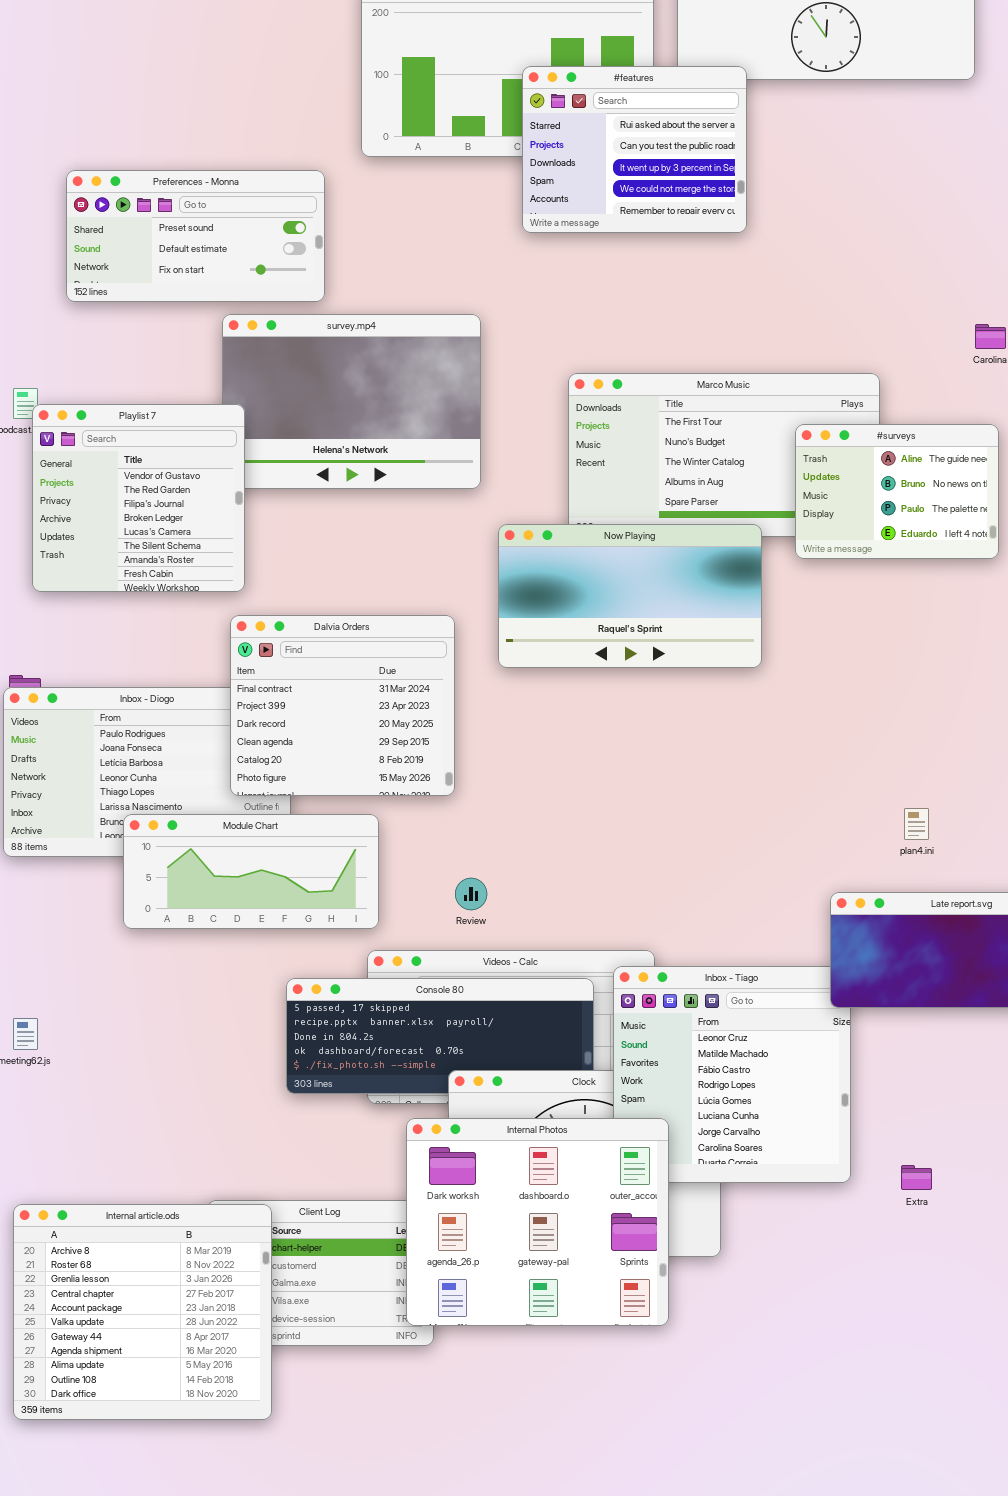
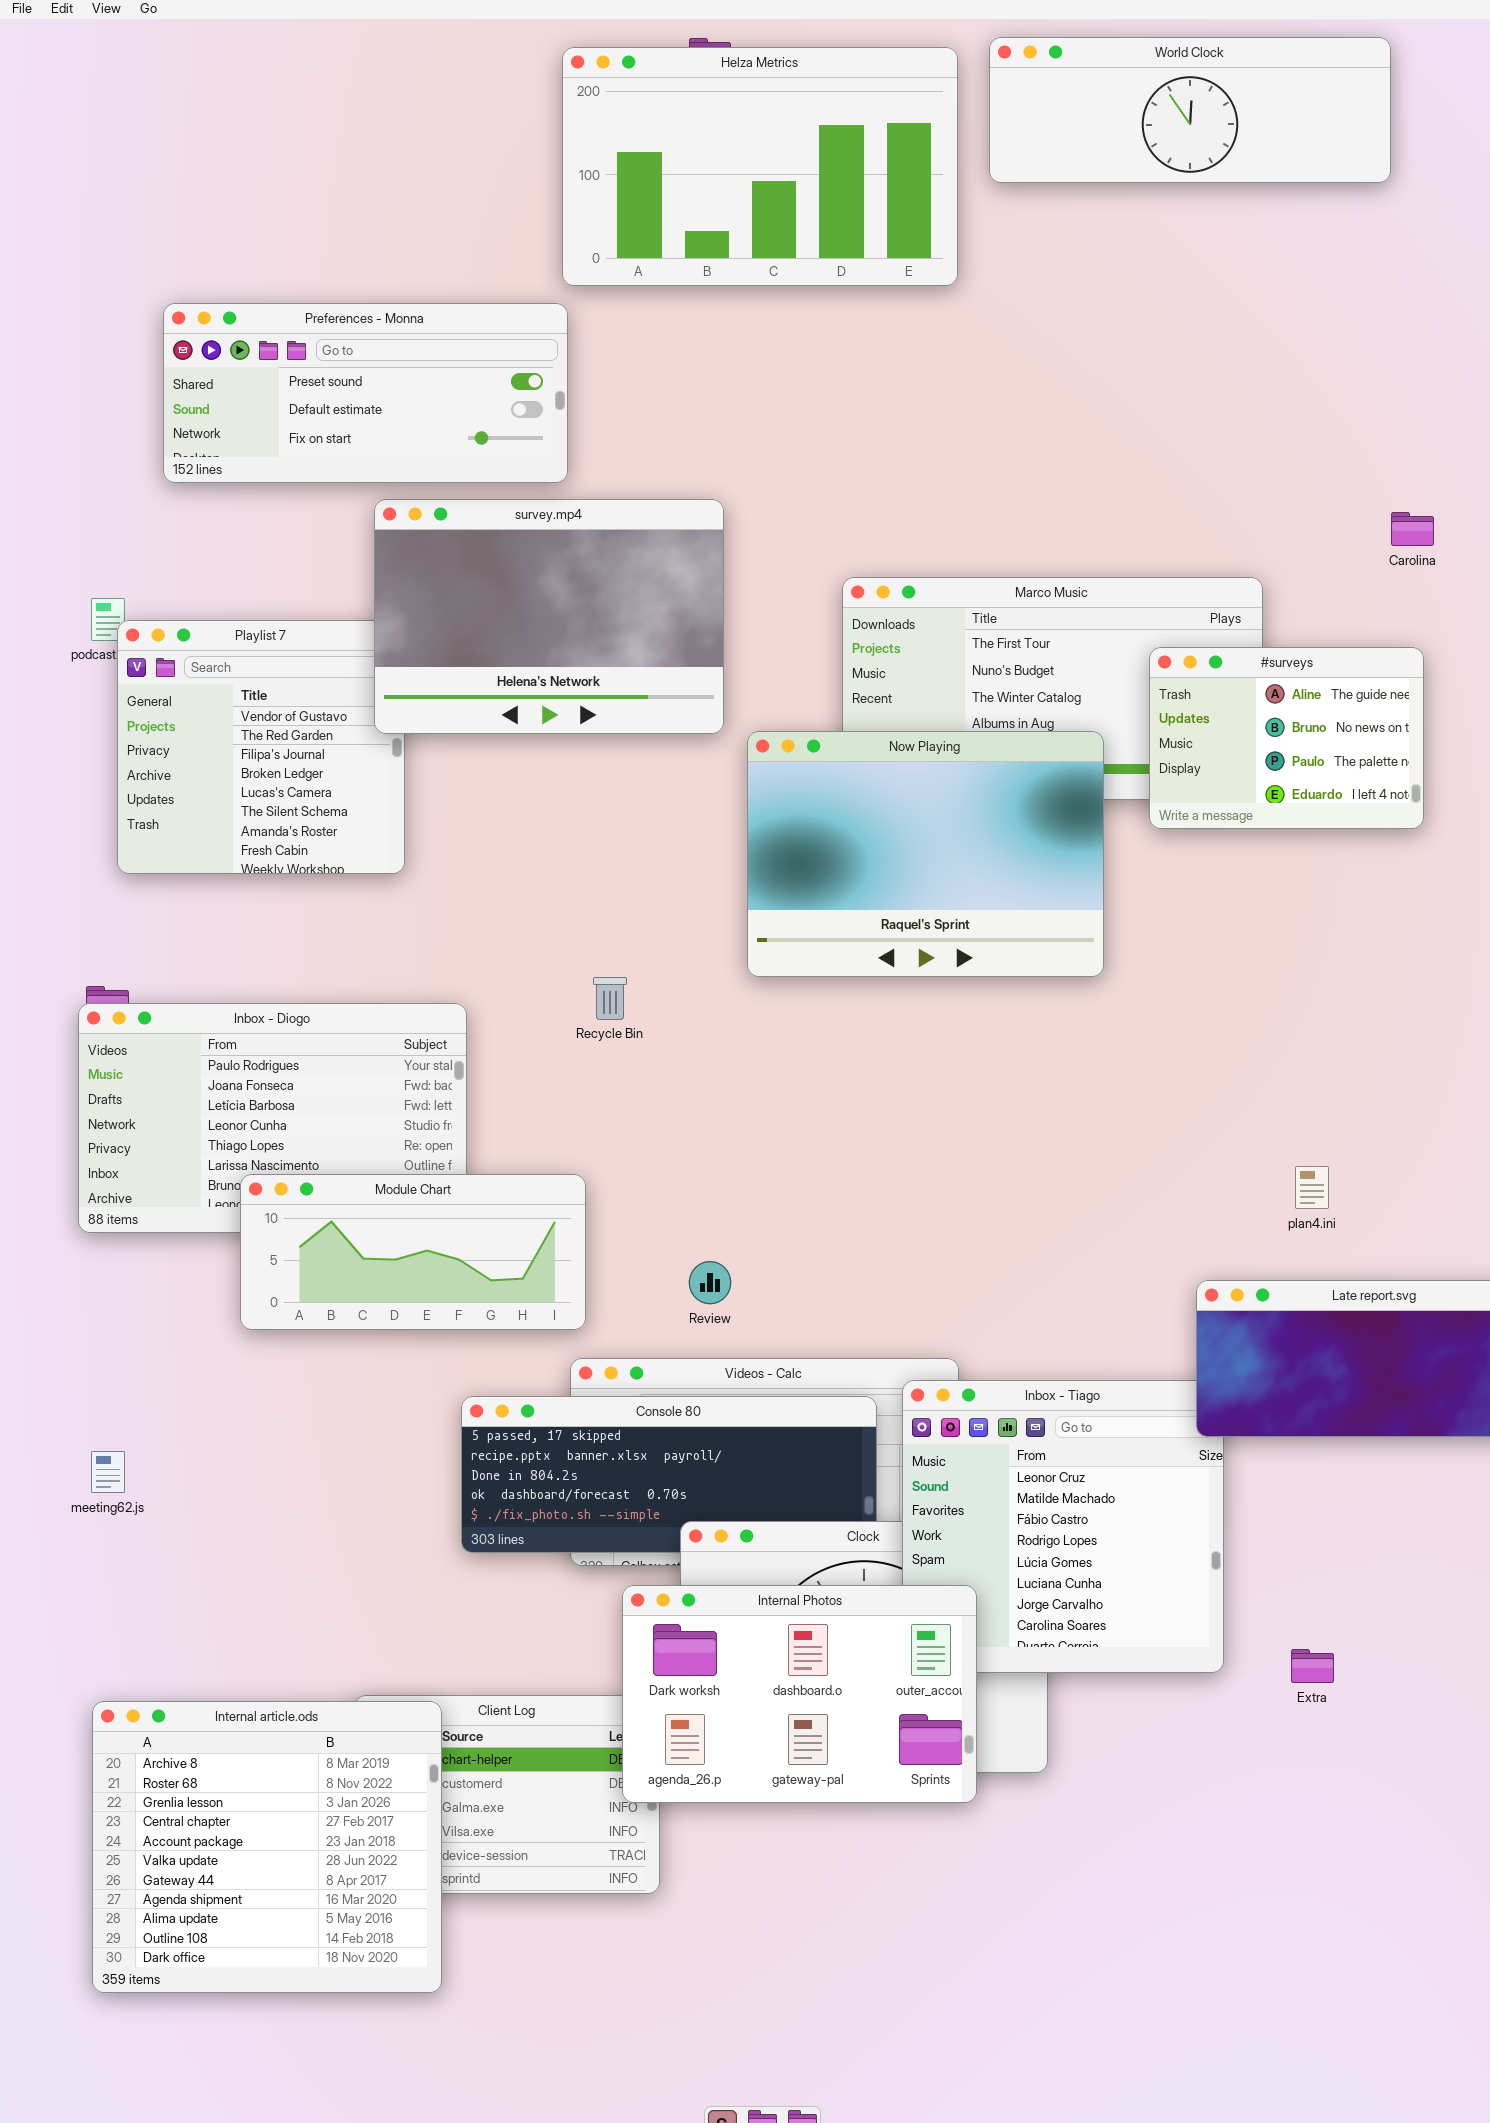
#features: [522,66,747,233] -> none, closed
Preferences - Monna: [66,170,325,302] -> [163,303,568,483], resized
survey.mp4: [222,314,481,489] -> [374,499,724,734], raised
Now Playing: [498,524,762,668] -> [747,731,1104,977], resized
Dalvia Orders: [230,615,455,796] -> none, closed
Internal Photos: [406,1118,669,1326] -> [622,1585,977,1803], resized

